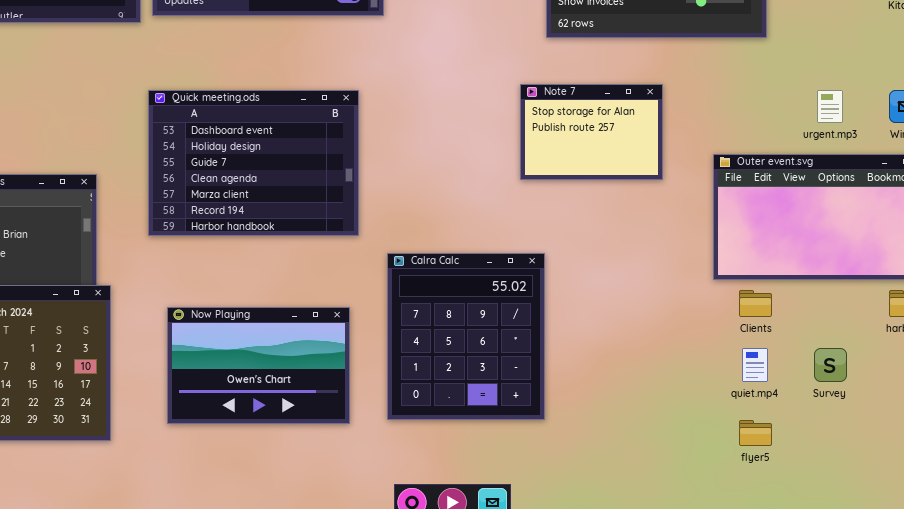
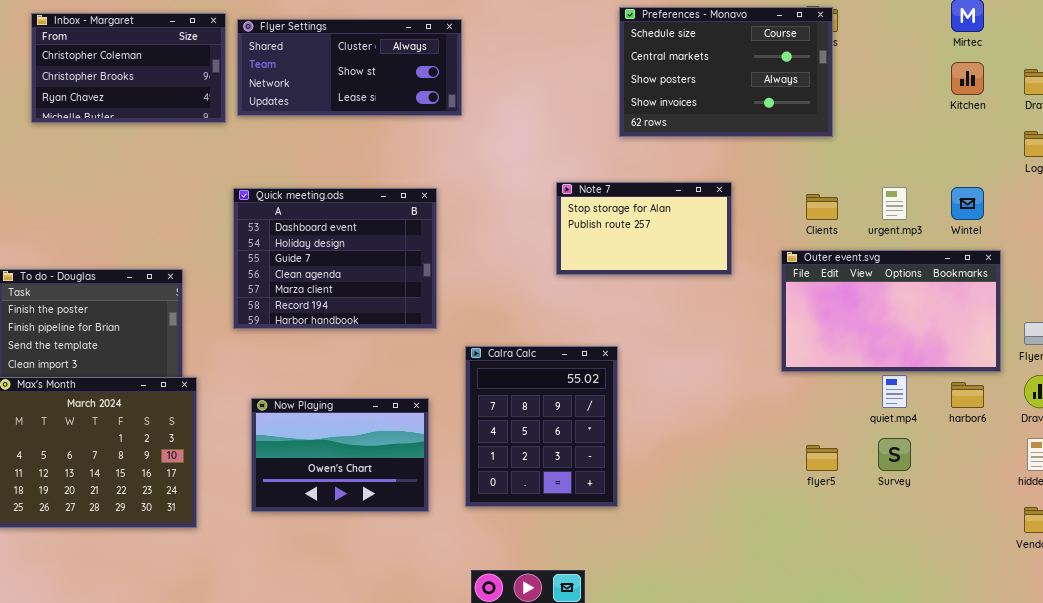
Note 7: [520,84,663,180] -> [556,182,732,275], resized
Clients: [739,290,772,317] -> [806,194,838,220], moved
quiet.mp4: [742,348,768,382] -> [882,375,907,408], moved
flyer5: [739,420,772,446] -> [806,445,838,471], moved

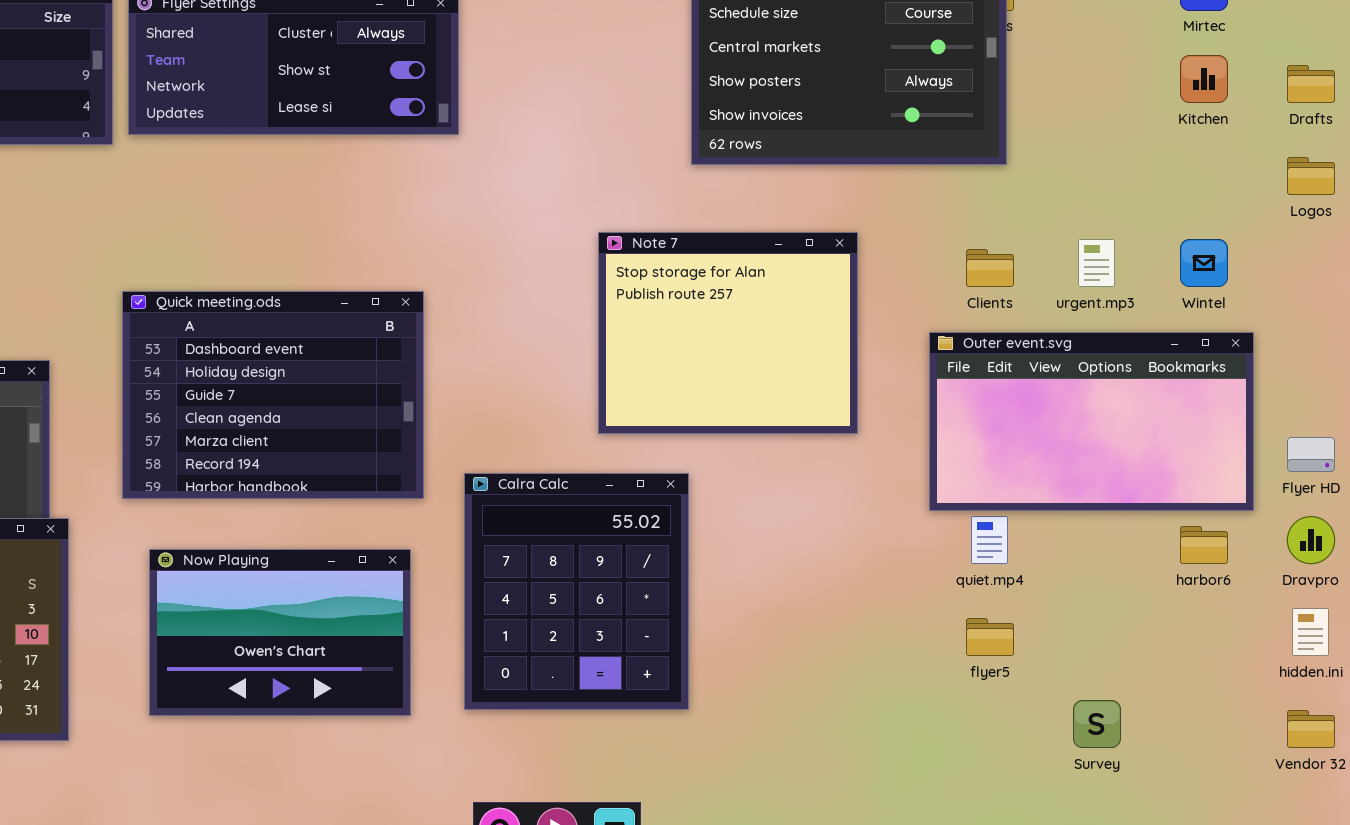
Note 7: [556,182,732,275] -> [598,232,858,434], resized
Quick meeting.ods: [233,188,437,329] -> [122,291,424,499], moved
quiet.mp4: [882,375,907,408] -> [971,516,1008,564], moved
Survey: [878,438,911,471] -> [1073,700,1121,748], moved

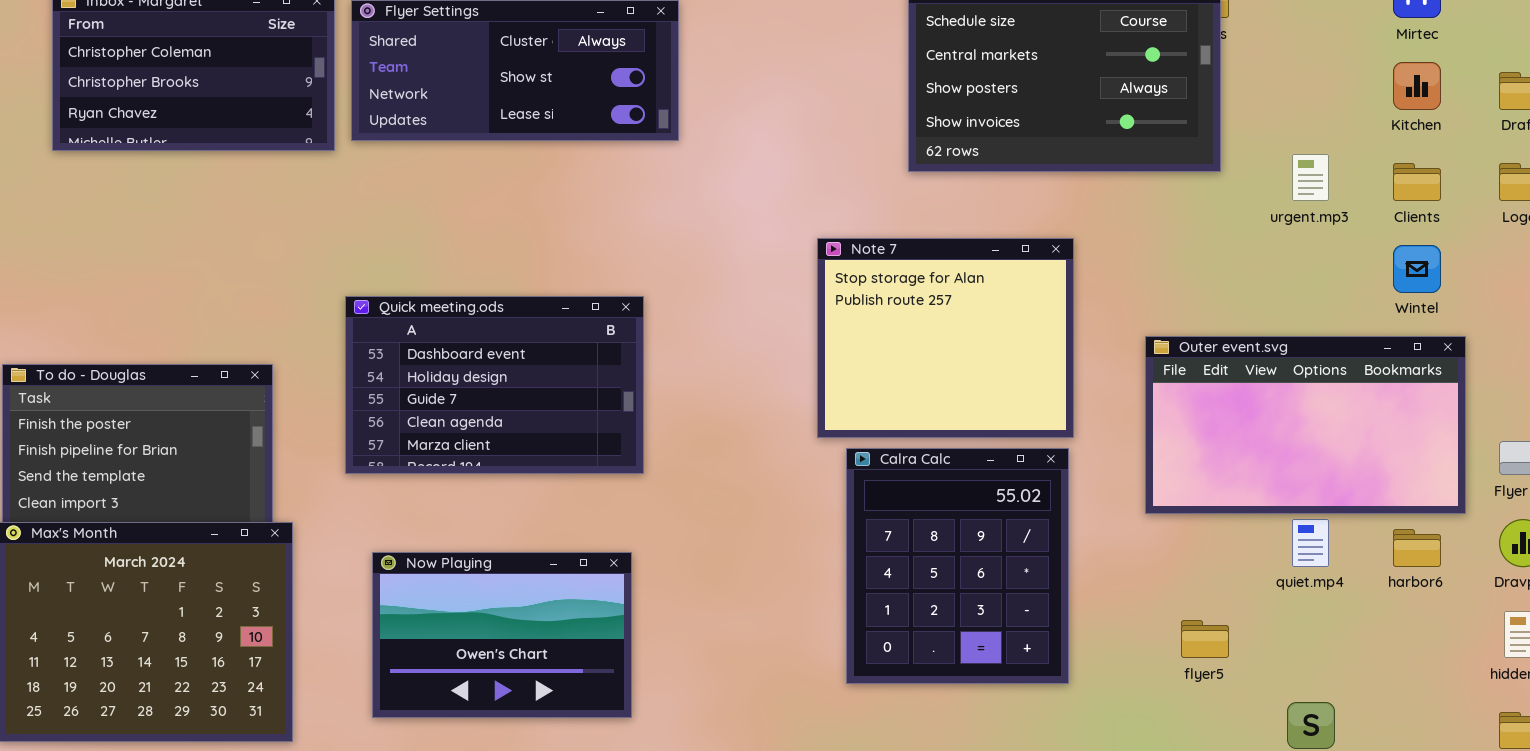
urgent.mp3: [1078,239,1115,287] -> [1292,154,1329,201], moved
Clients: [966,249,1014,287] -> [1393,163,1441,201], moved
Quick meeting.ods: [122,291,424,499] -> [345,296,644,474], resized
Calra Calc: [464,473,689,710] -> [846,448,1069,684], moved
quiet.mp4: [971,516,1008,564] -> [1292,519,1329,567], moved

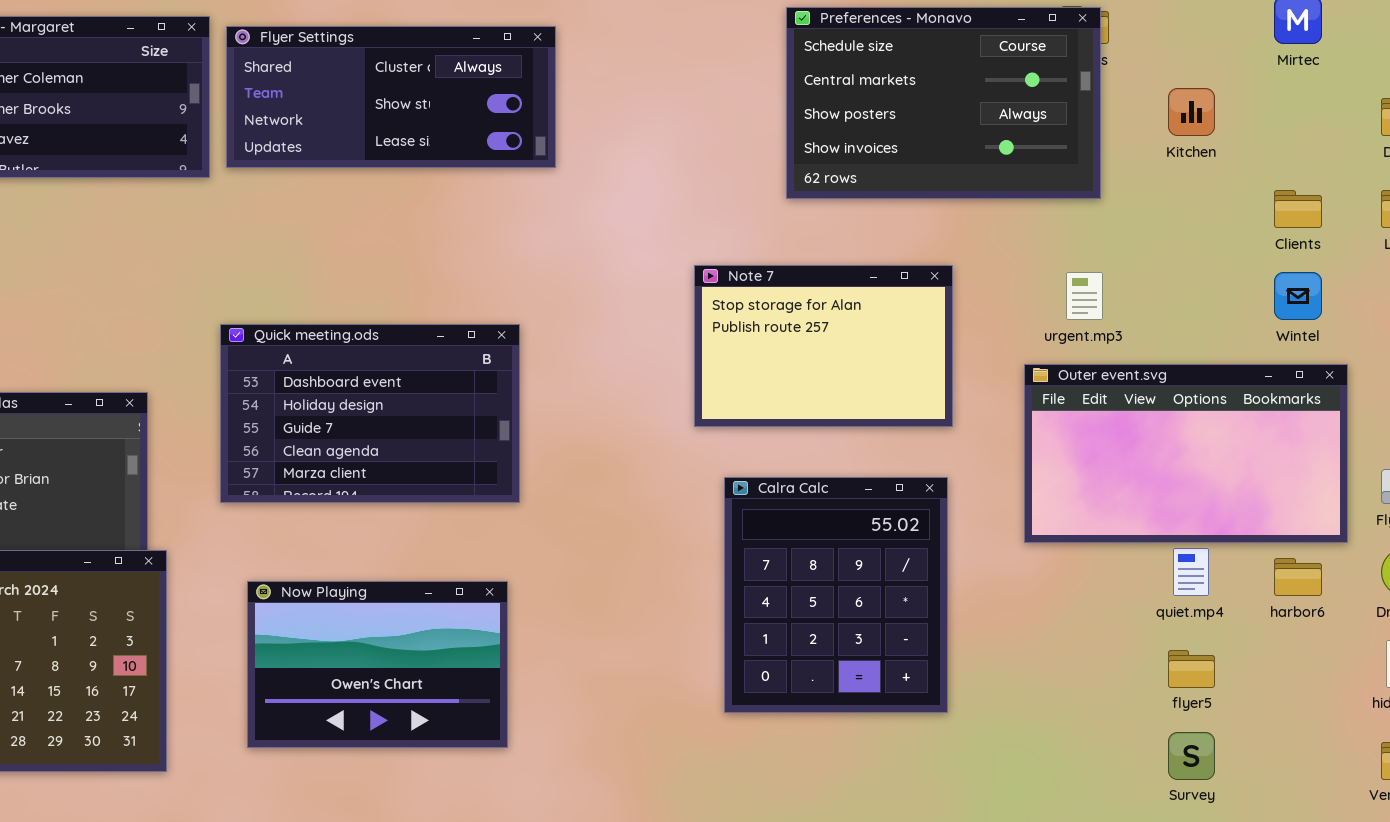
Kitchen: [1393,62,1441,110] -> [1168,88,1215,136], moved
urgent.mp3: [1292,154,1329,201] -> [1066,272,1103,320], moved
Note 7: [817,238,1074,438] -> [694,265,953,427], resized
flyer5: [1181,620,1229,658] -> [1168,650,1215,688], moved

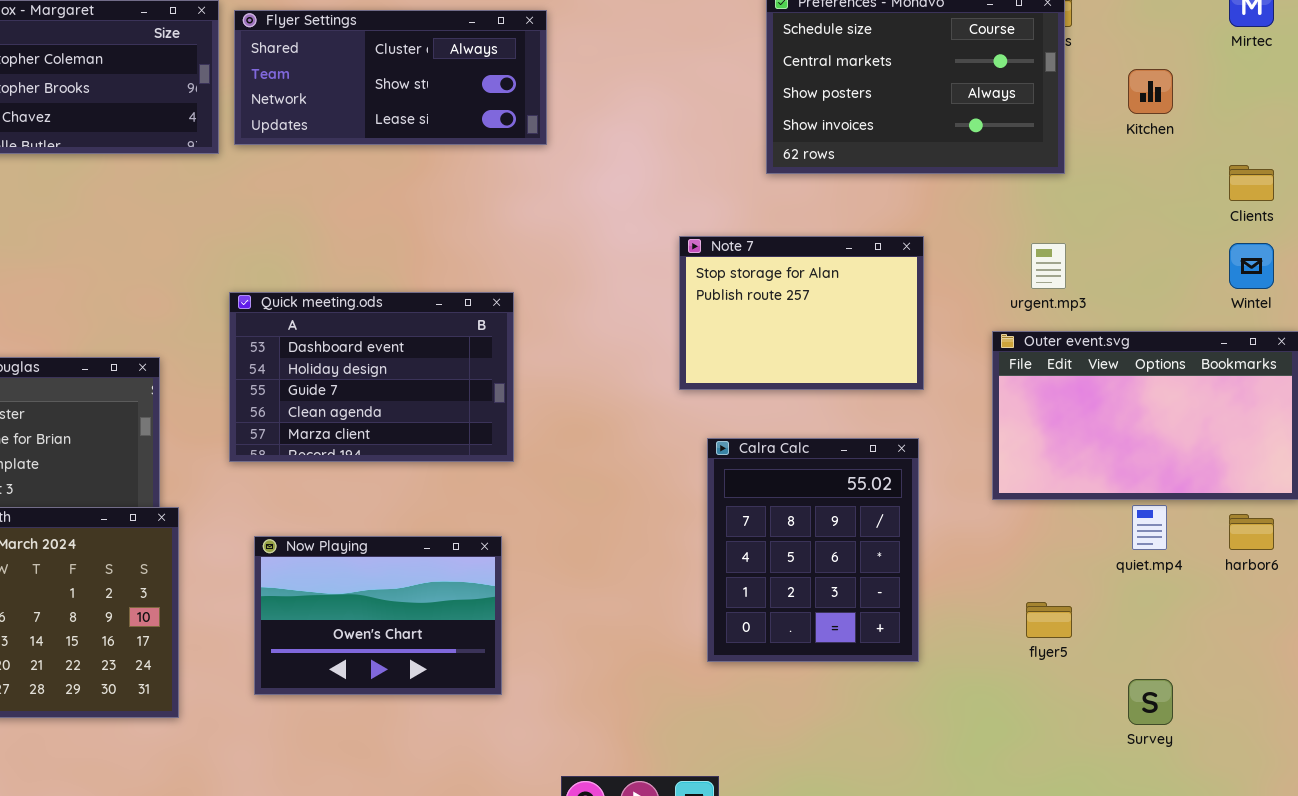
flyer5: [1168,650,1215,688] -> [1026,602,1072,638], moved

